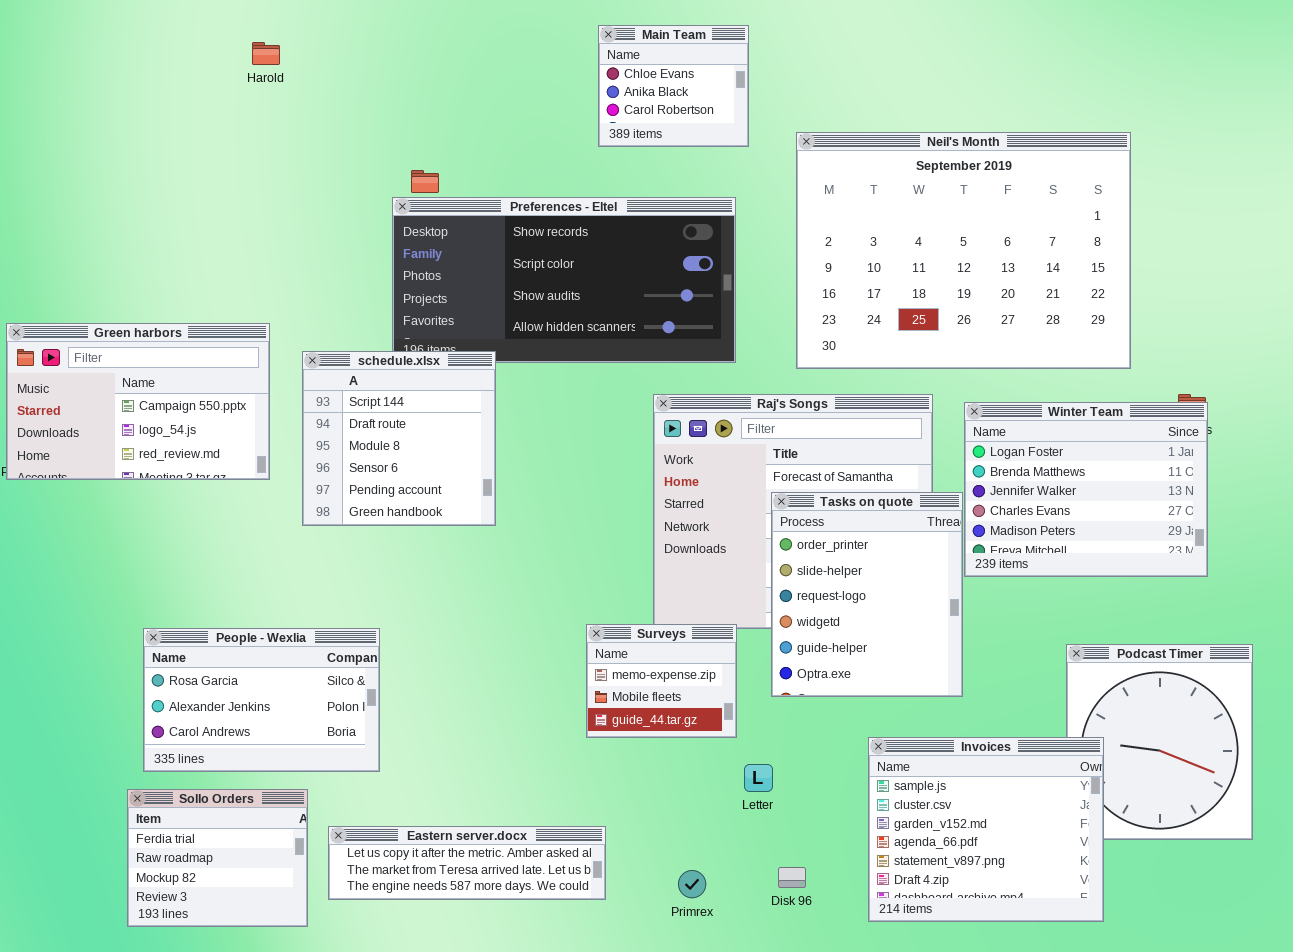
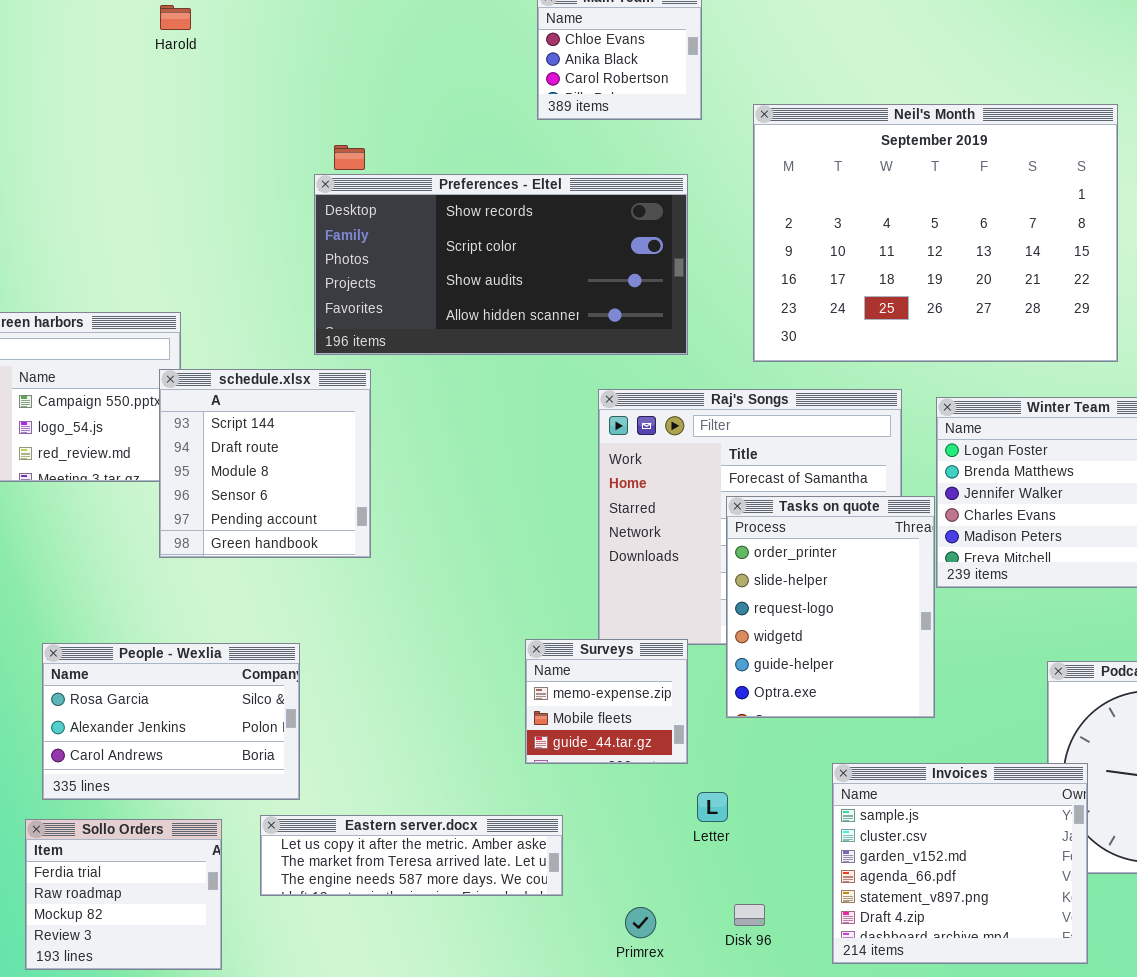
schedule.xlsx: [302,351,496,526] -> [159,369,371,558], moved
Eastern server.docx: [328,826,606,900] -> [260,815,563,896], moved

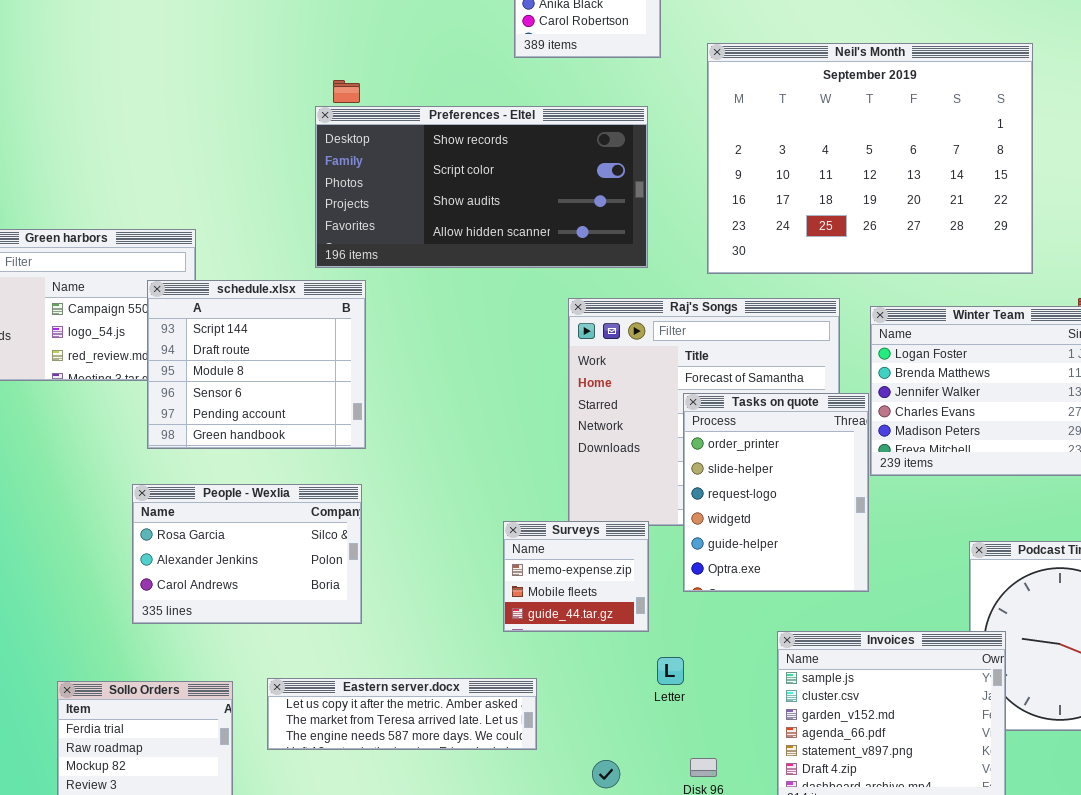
schedule.xlsx: [159,369,371,558] -> [147,280,366,449], resized
People - Wexlia: [42,643,300,800] -> [132,484,362,624], moved

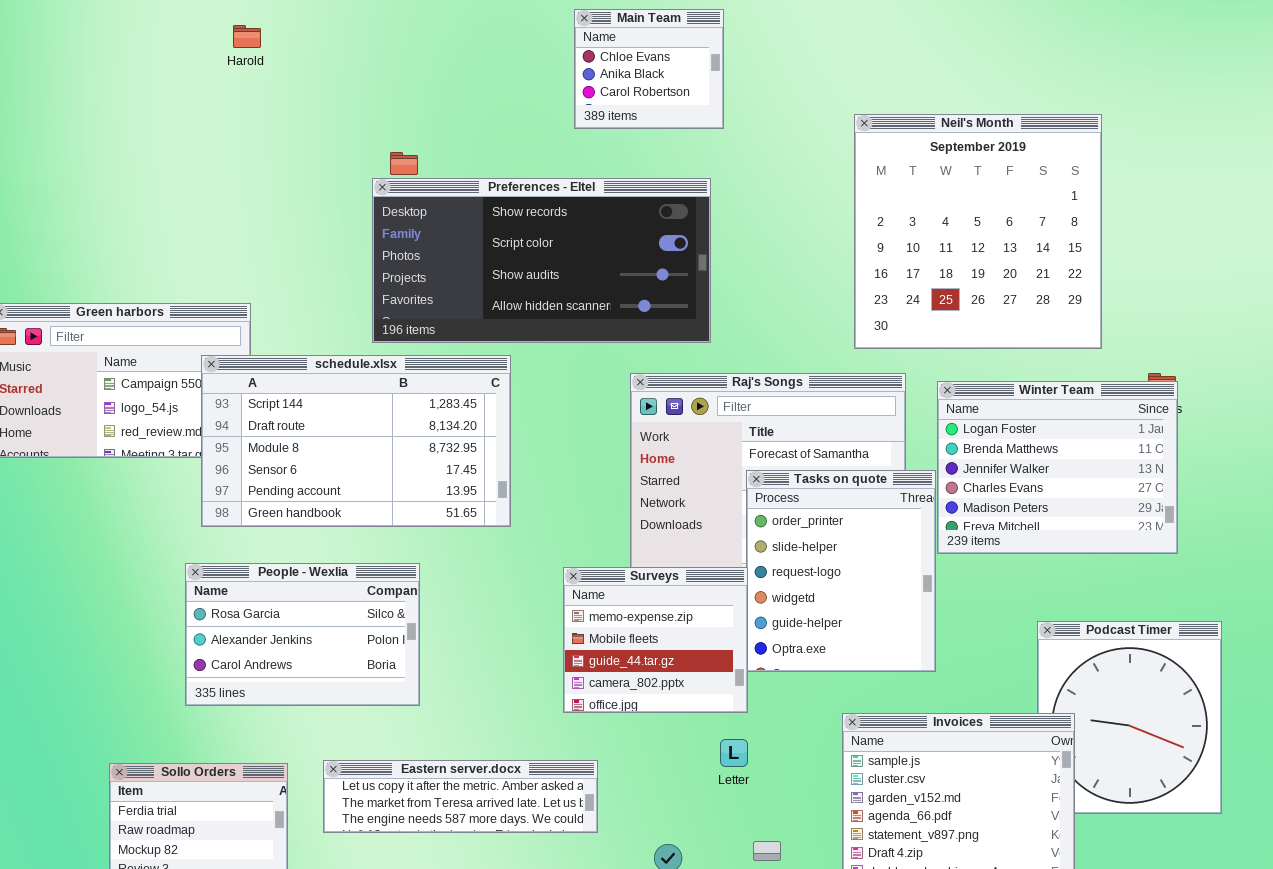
Neil's Month: [707,43,1033,274] -> [854,114,1102,349], resized
schedule.xlsx: [147,280,366,449] -> [201,355,511,527], resized
Surveys: [503,521,649,632] -> [563,567,748,713], resized

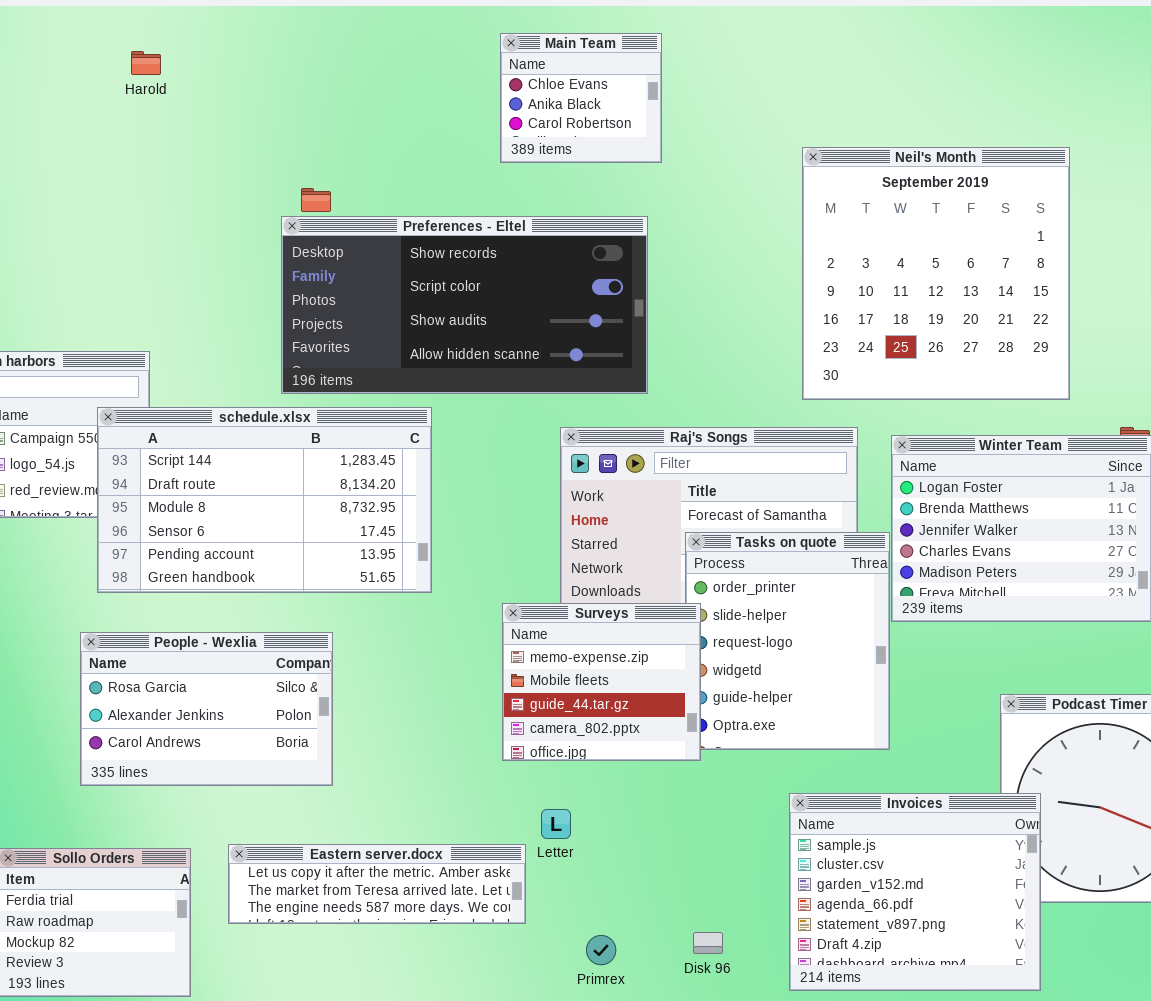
Surveys: [563,567,748,713] -> [502,603,701,761], moved
Letter: [720,739,748,767] -> [541,809,571,839], moved

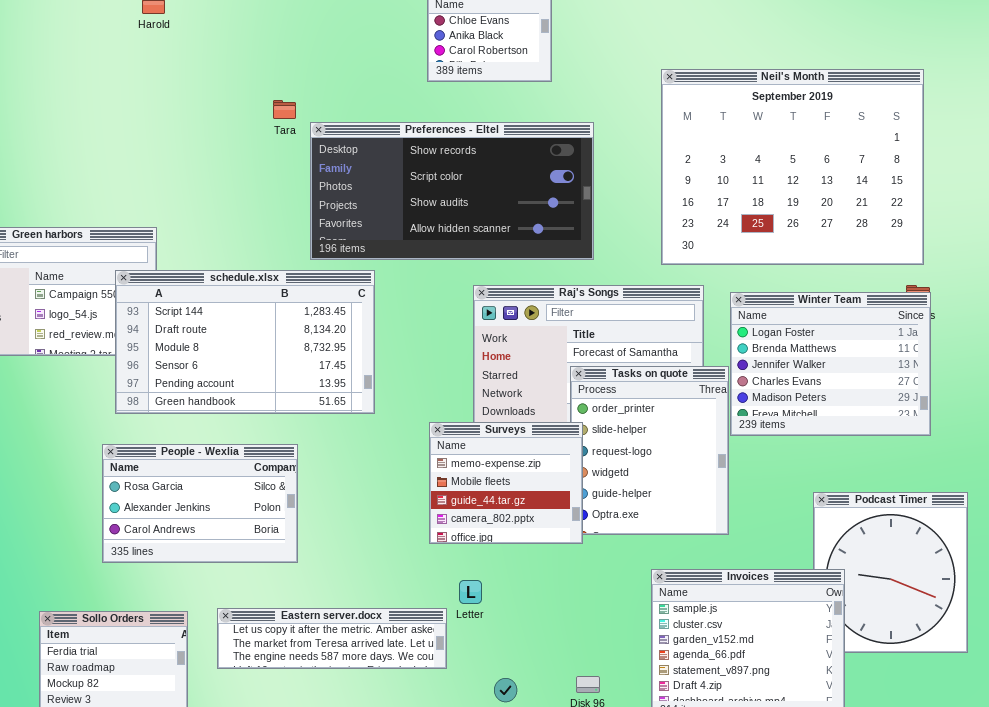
Neil's Month: [802,147,1070,400] -> [661,69,924,265], resized
Preferences - Eltel: [281,216,648,394] -> [310,122,594,260], moved

